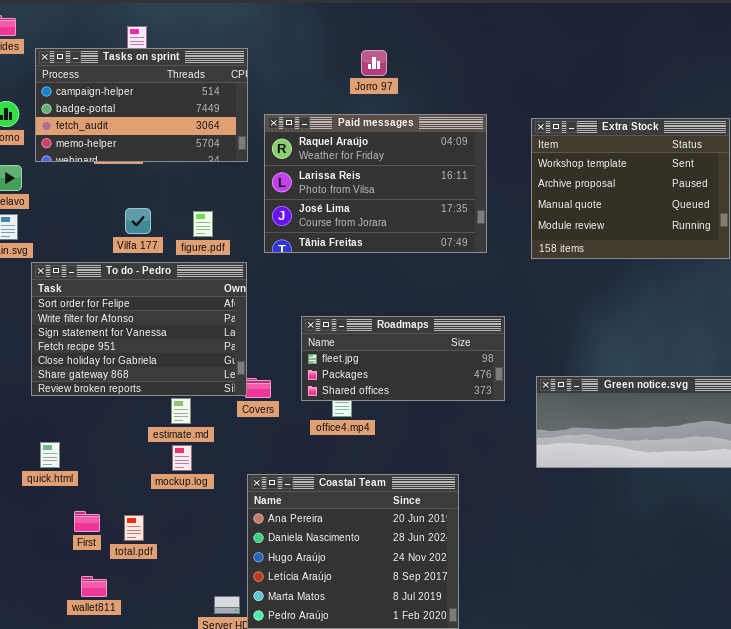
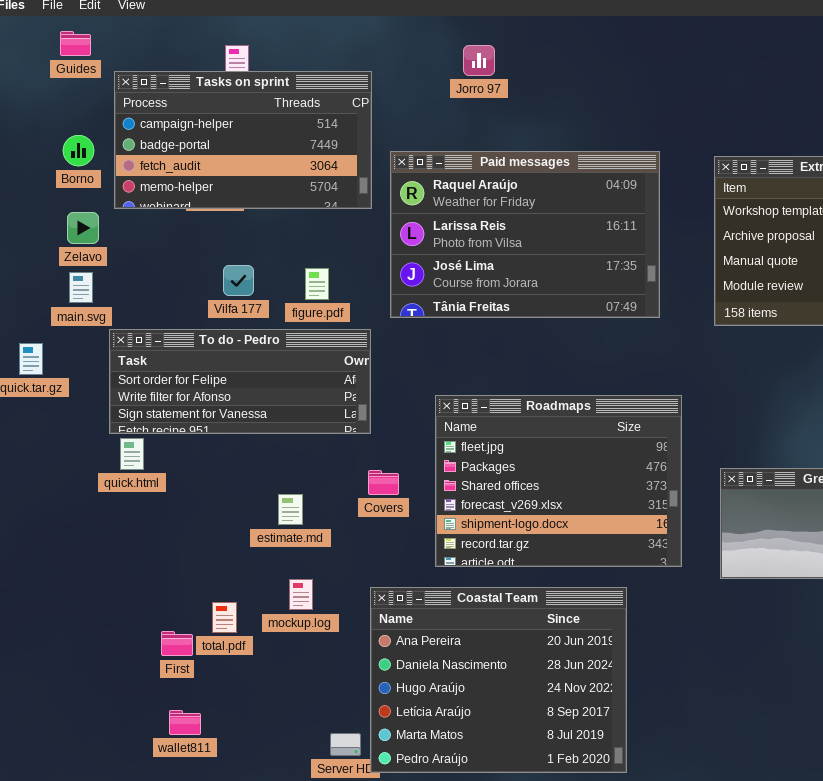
Jorro 97: [361,50,387,76] -> [463,45,495,76], moved
To do - Pedro: [31,262,247,396] -> [109,329,371,434], resized
Roadmaps: [301,316,505,401] -> [435,395,682,567], resized
quick.html: [40,442,60,468] -> [120,438,144,470], moved
mockup.log: [172,445,192,471] -> [289,579,313,610], moved
total.pdf: [124,515,144,541] -> [212,602,237,633], moved

